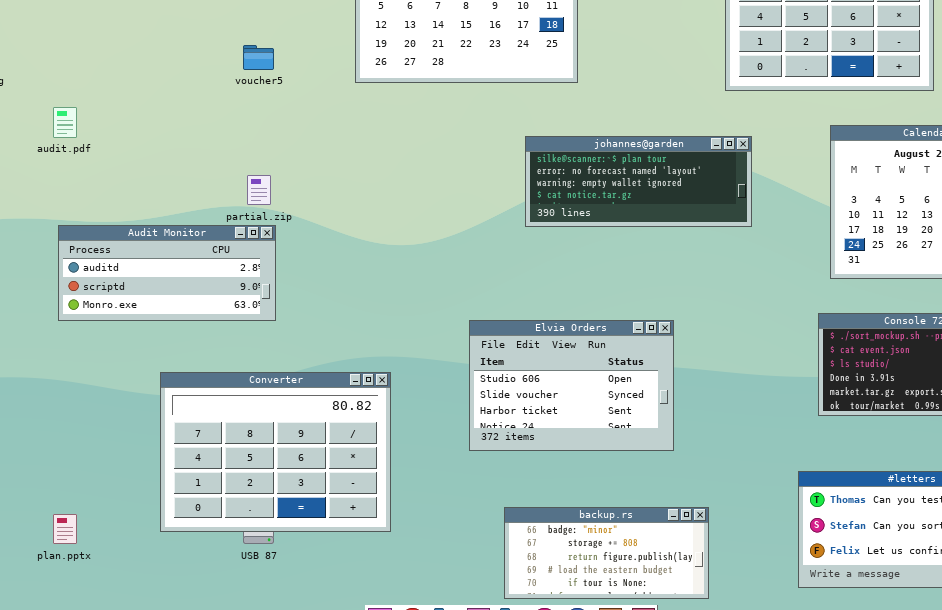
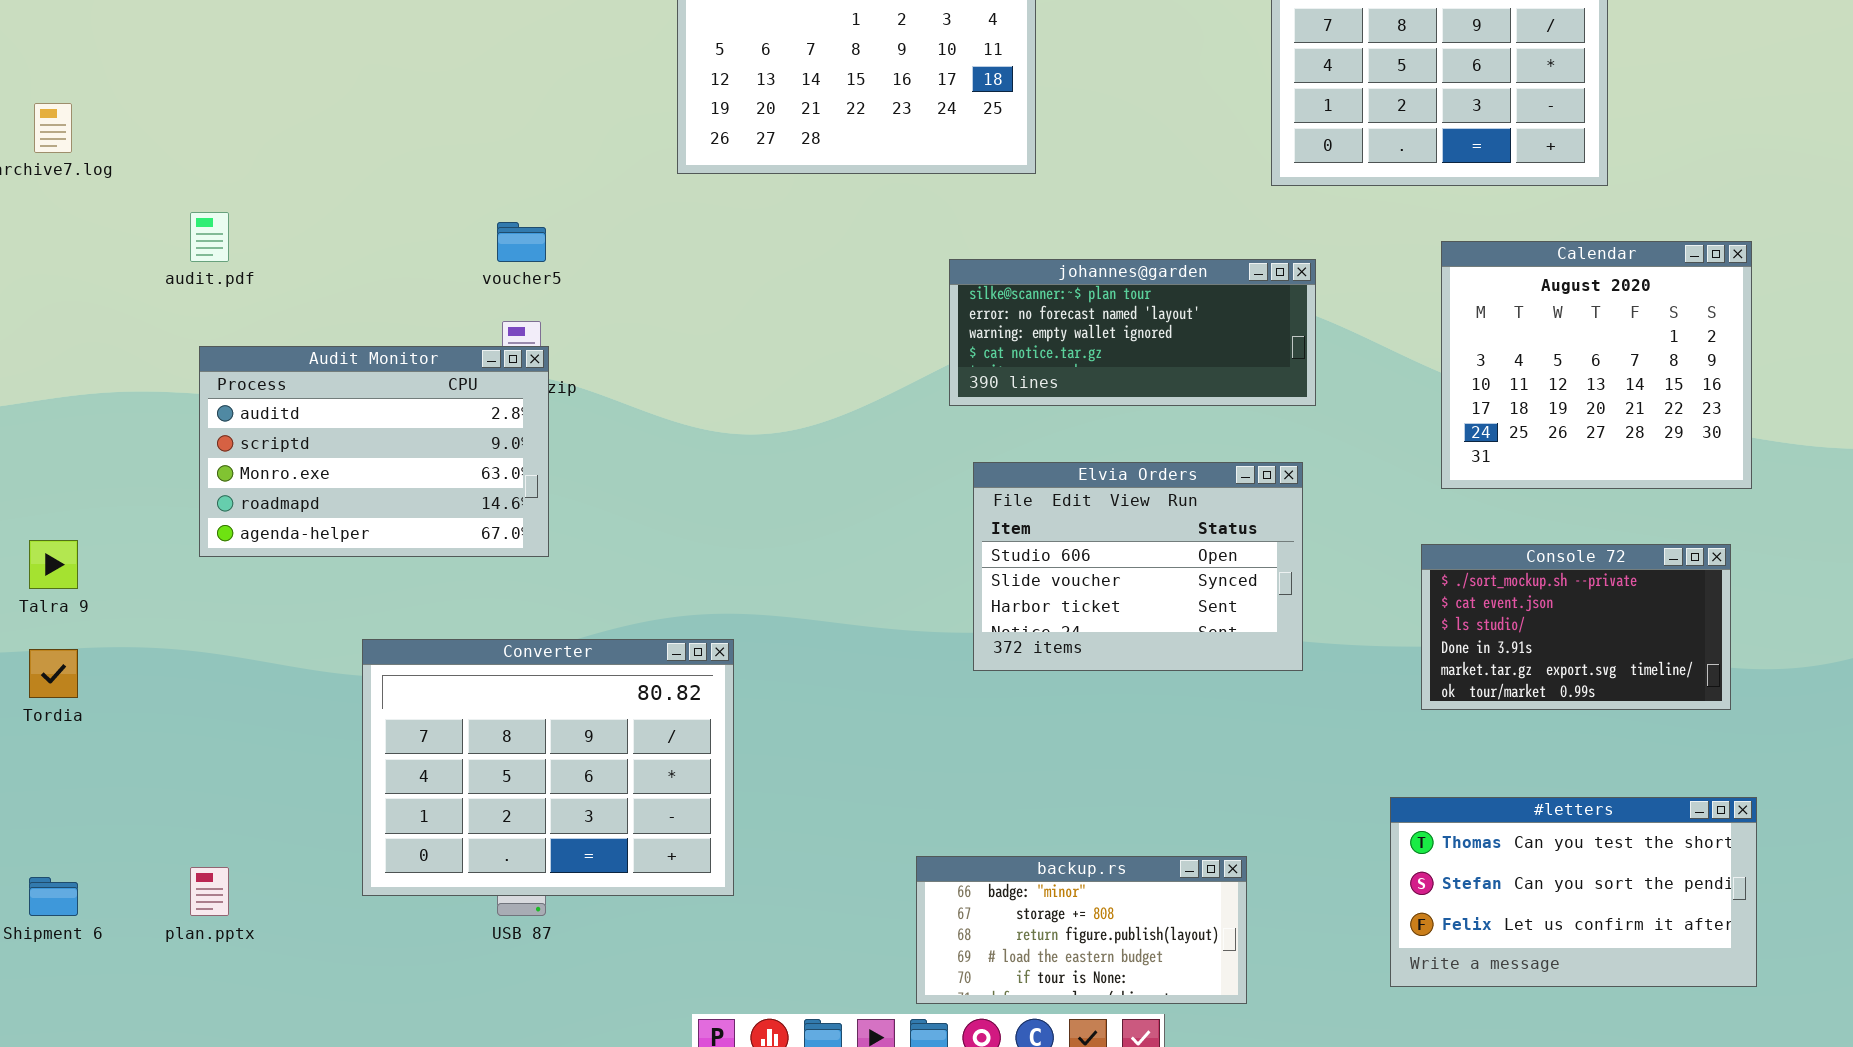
voucher5: [243,45,274,70] -> [497,222,546,262], moved
Audit Monitor: [58,225,276,321] -> [199,346,549,557], resized
Elvia Orders: [469,320,674,451] -> [973,462,1303,671], moved

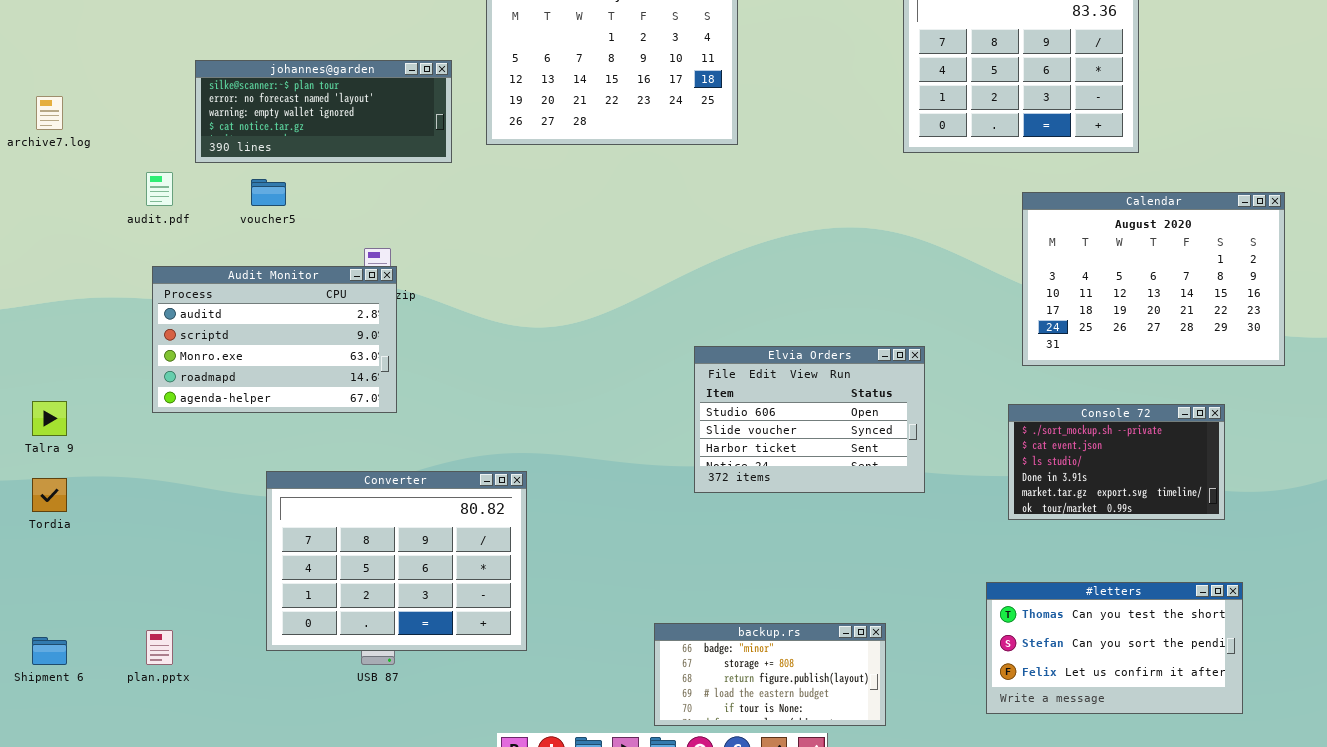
voucher5: [497,222,546,262] -> [251,179,286,206], moved
Calendar: [1441,241,1752,489] -> [1022,192,1285,366], resized
johannes@garden: [949,259,1316,406] -> [195,60,452,163], moved

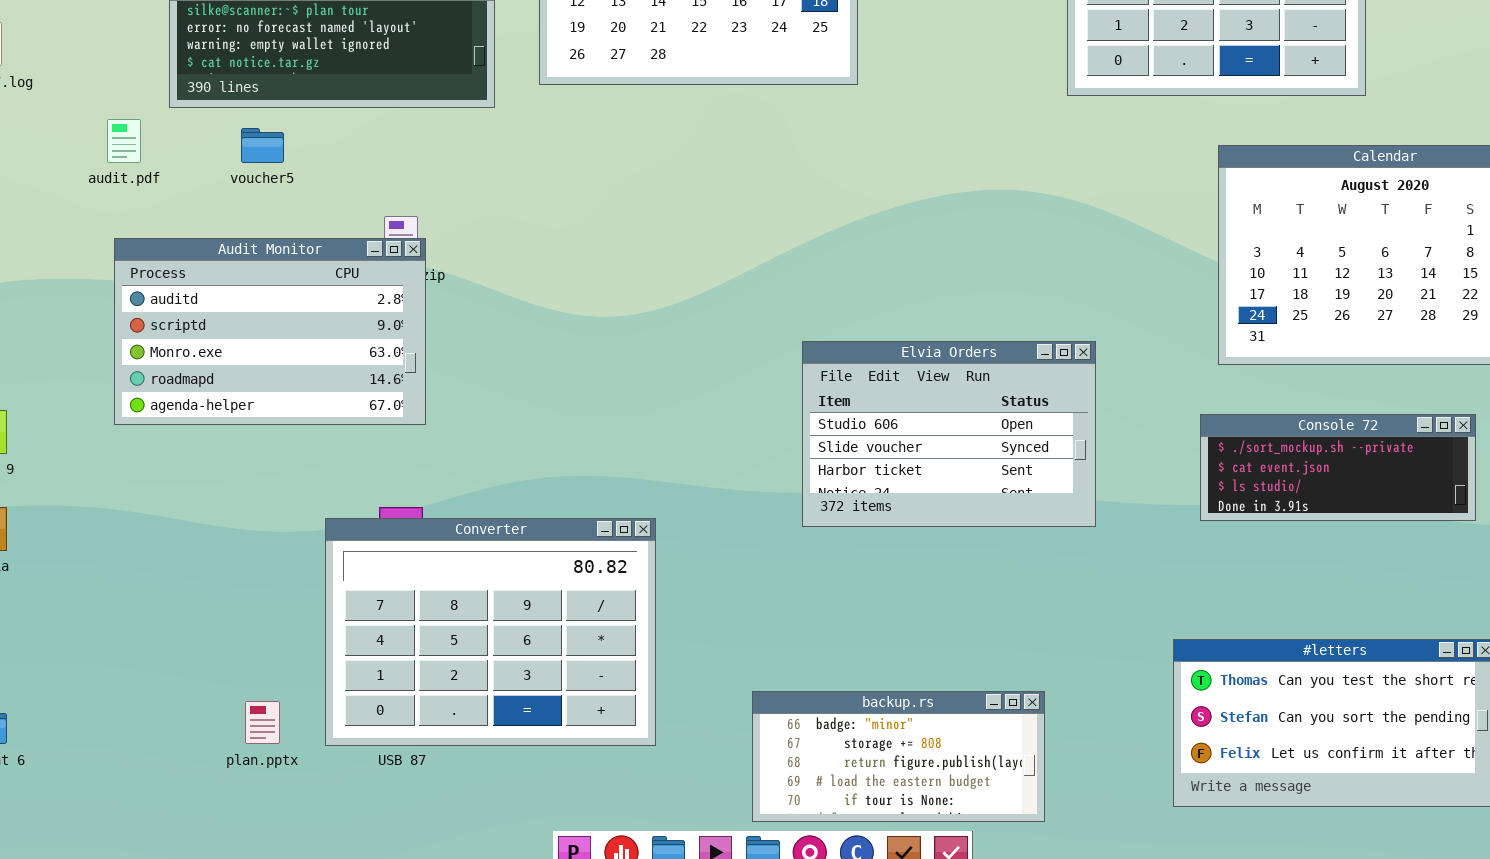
Console 72: [1008,404,1225,520] -> [1200,414,1476,521], resized
Converter: [266,471,527,651] -> [325,518,656,746], moved
plan.pptx: [146,630,173,665] -> [245,701,280,744], moved

